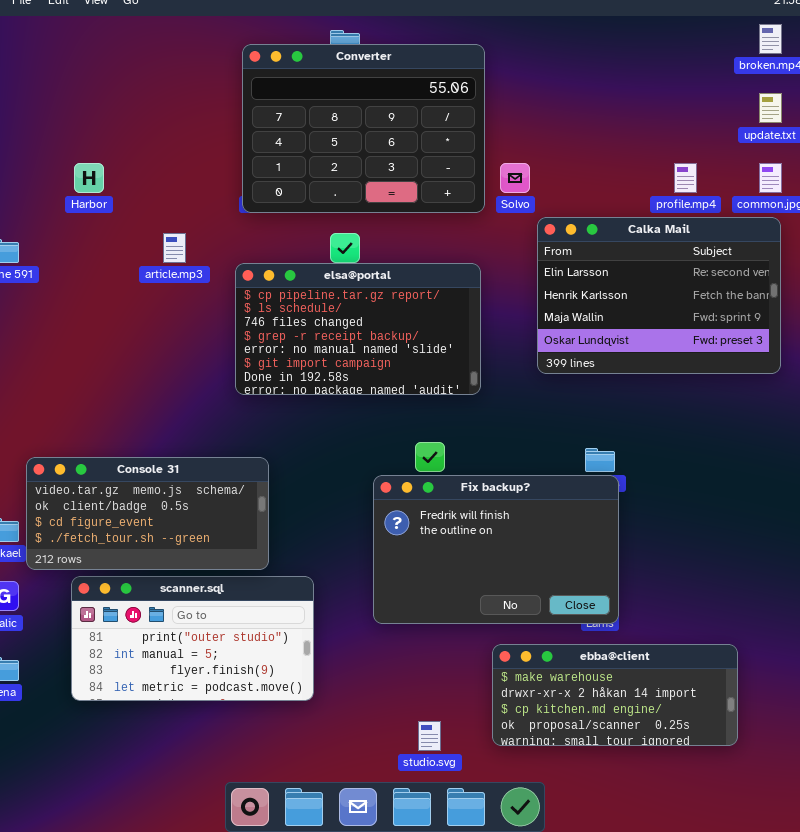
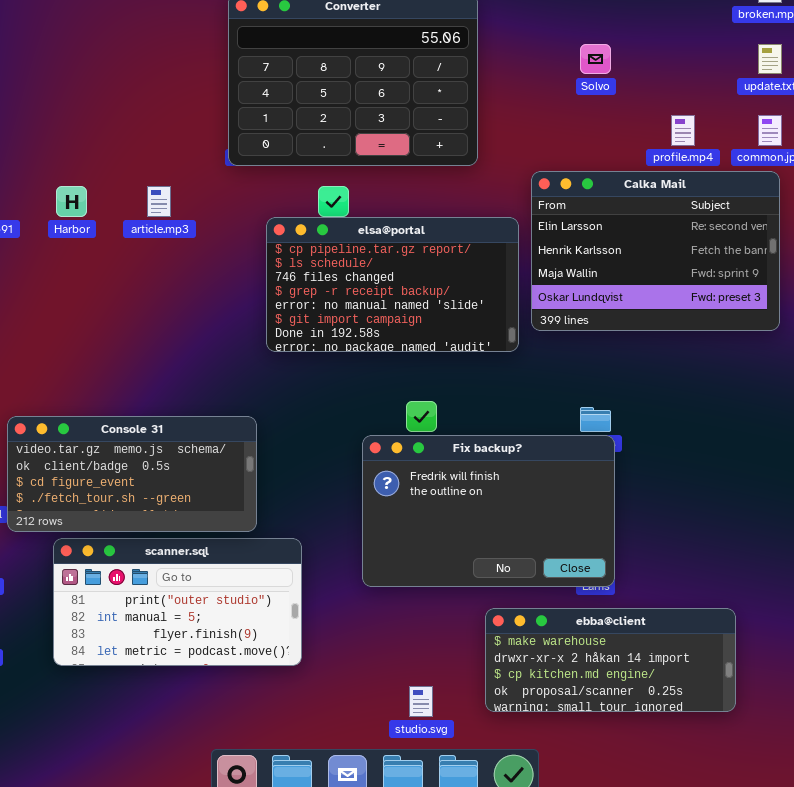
Harbor: [74,163,104,193] -> [56,186,87,217], moved
Solvo: [500,163,530,193] -> [580,44,611,74], moved
elsa@portal: [235,263,481,395] -> [266,217,519,352], moved

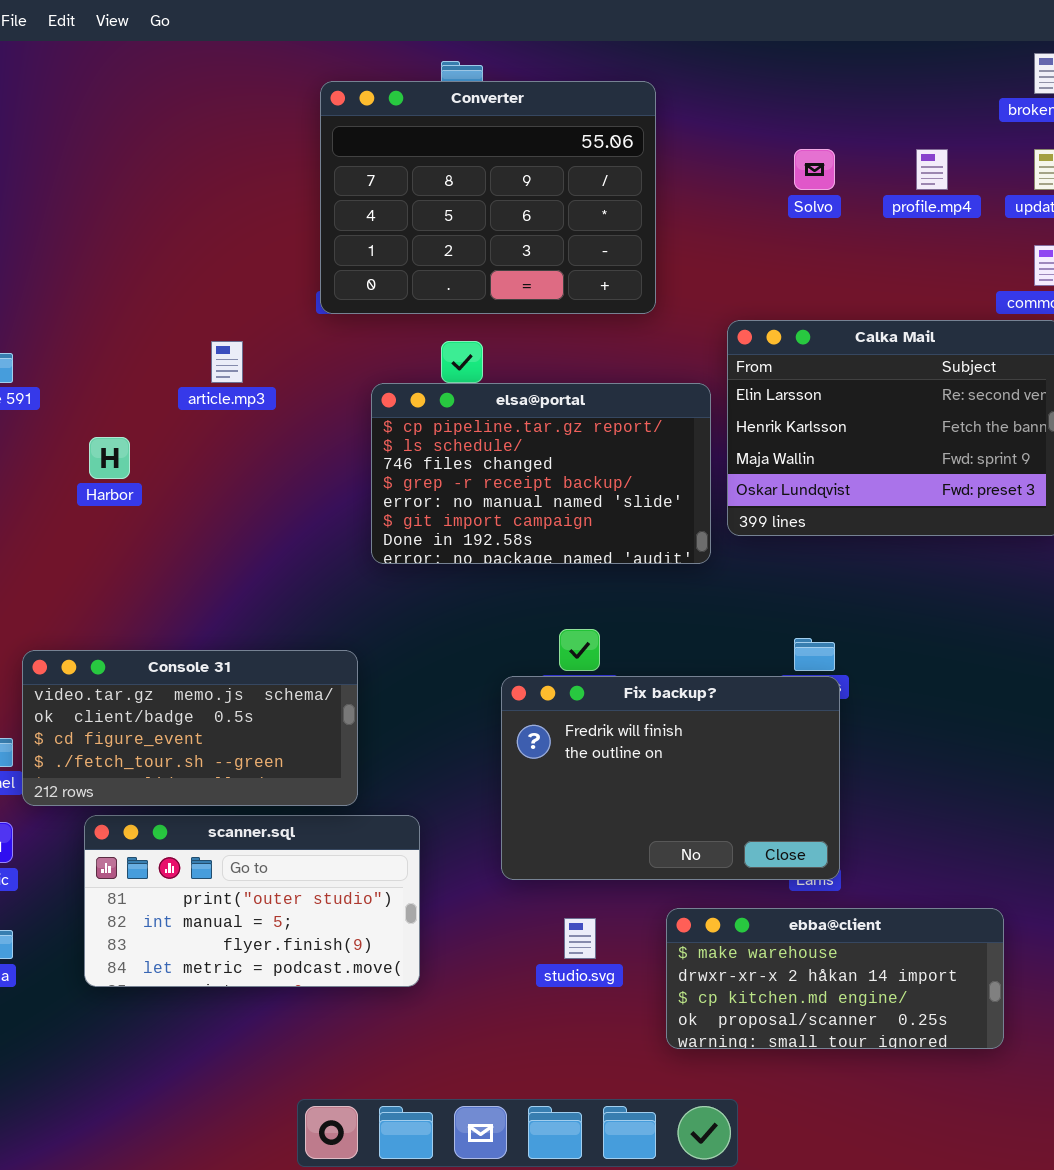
profile.mp4: [671,115,695,146] -> [916,149,948,190], moved
Harbor: [56,186,87,217] -> [89,437,130,479], moved
studio.svg: [409,686,433,717] -> [564,918,596,959], moved

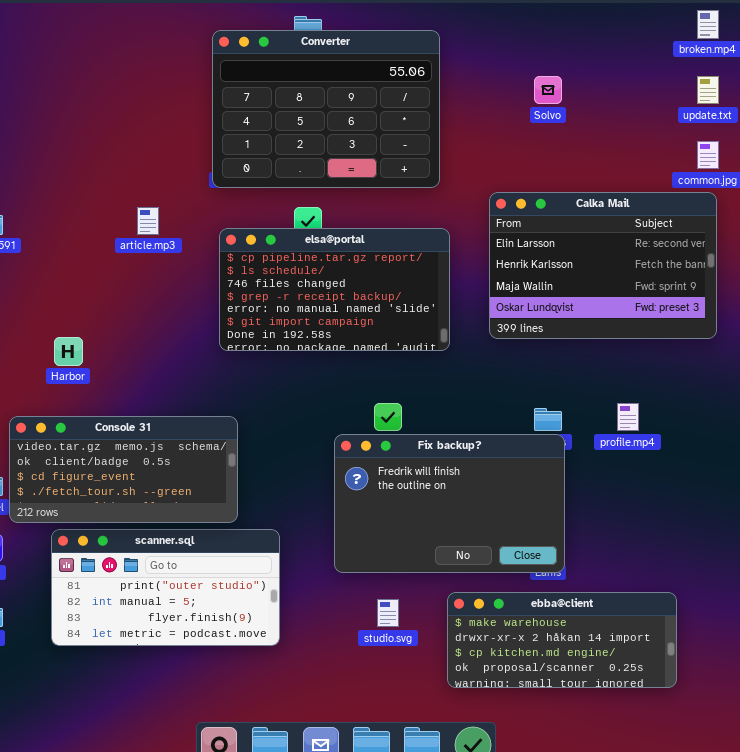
profile.mp4: [916,149,948,190] -> [617,403,639,431], moved
elsa@portal: [371,383,711,564] -> [219,228,450,351], moved
Harbor: [89,437,130,479] -> [54,337,83,366], moved

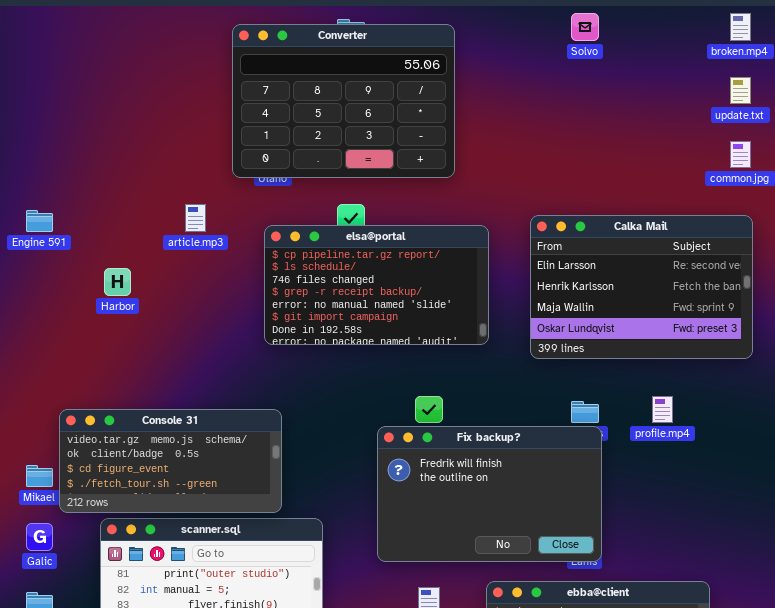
Converter: [212,30,440,188] -> [232,24,455,178], moved
Solvo: [534,76,562,104] -> [571,13,599,41], moved
Calka Mail: [489,192,717,339] -> [530,215,753,359], moved
Harbor: [54,337,83,366] -> [104,268,131,296], moved

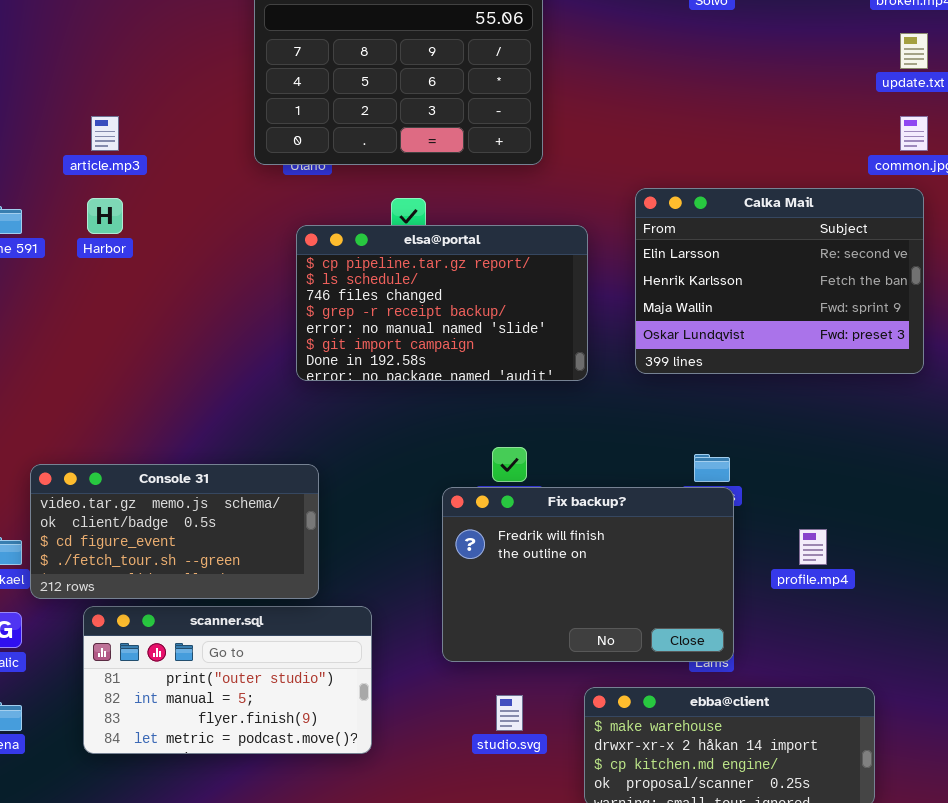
article.mp3: [185,204,206,232] -> [91,116,119,151], moved
Calka Mail: [530,215,753,359] -> [635,188,924,374], moved
Harbor: [104,268,131,296] -> [87,198,123,234], moved
profile.mp4: [652,396,673,423] -> [799,529,827,565], moved

